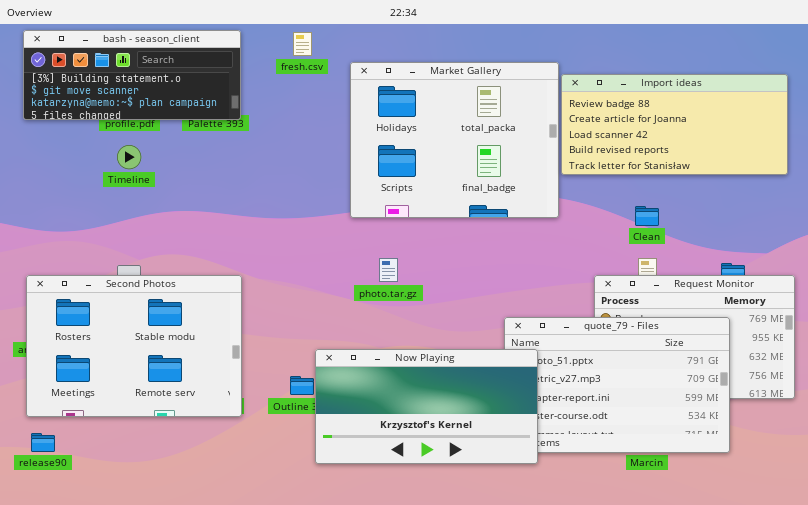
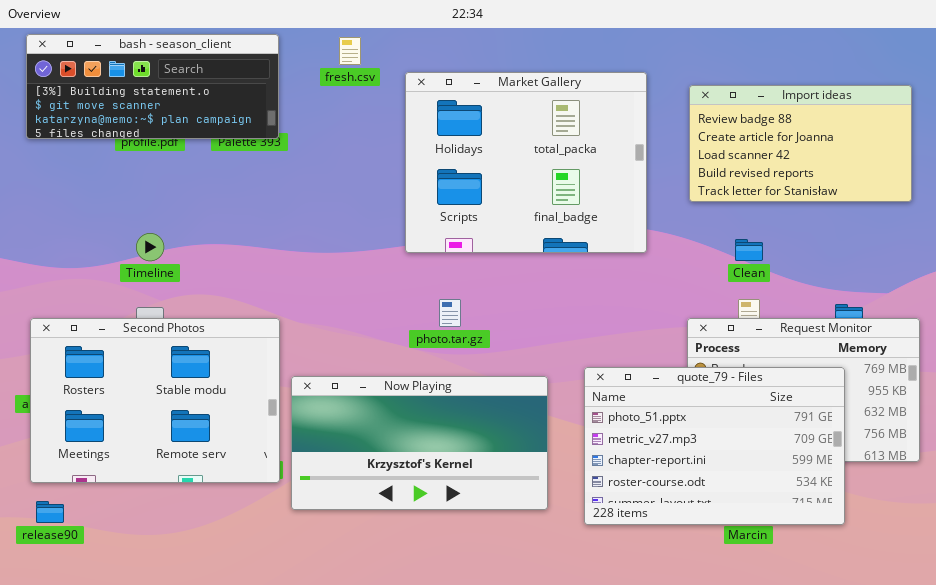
Import ideas: [561,74,788,175] -> [689,85,912,202], resized
Timeline: [117,145,141,169] -> [136,233,164,261], moved
Now Playing: [315,349,538,464] -> [291,376,548,510], moved

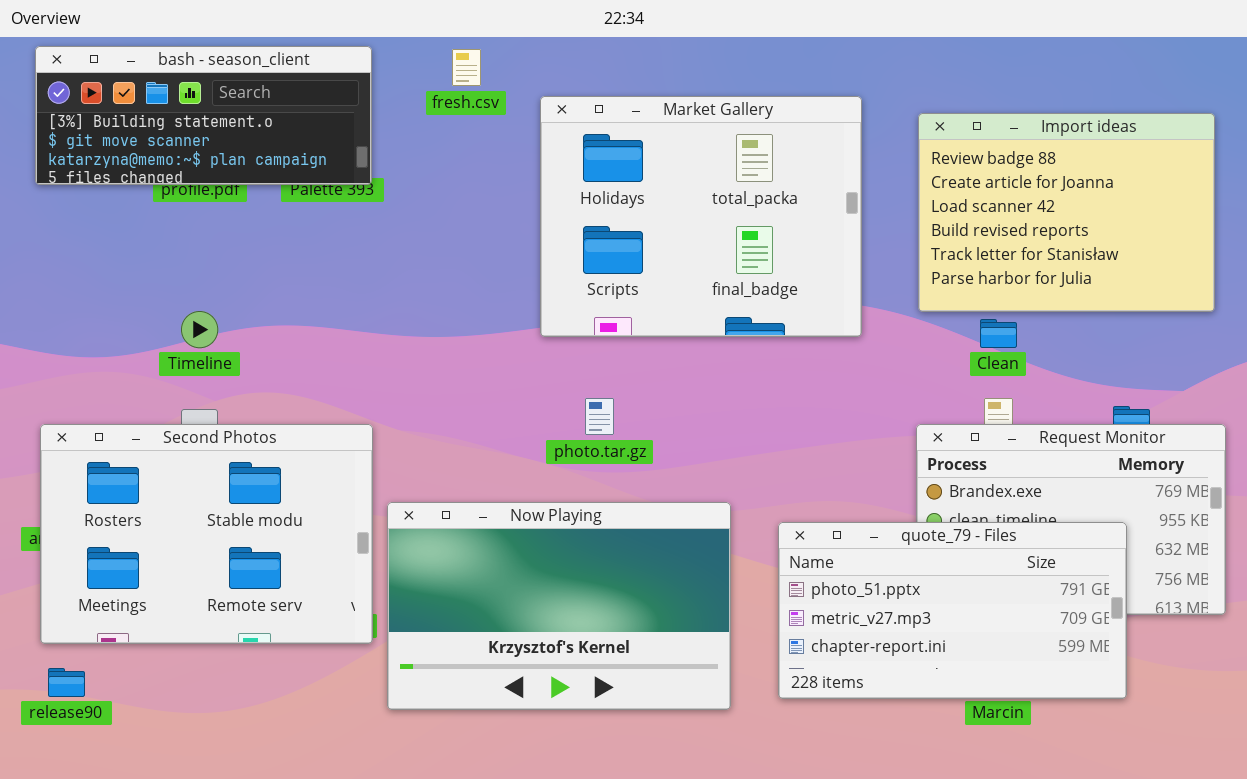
Import ideas: [689,85,912,202] -> [918,113,1215,312], resized
quote_79 - Files: [584,367,845,525] -> [778,522,1127,699], resized
Now Playing: [291,376,548,510] -> [387,502,731,710], resized

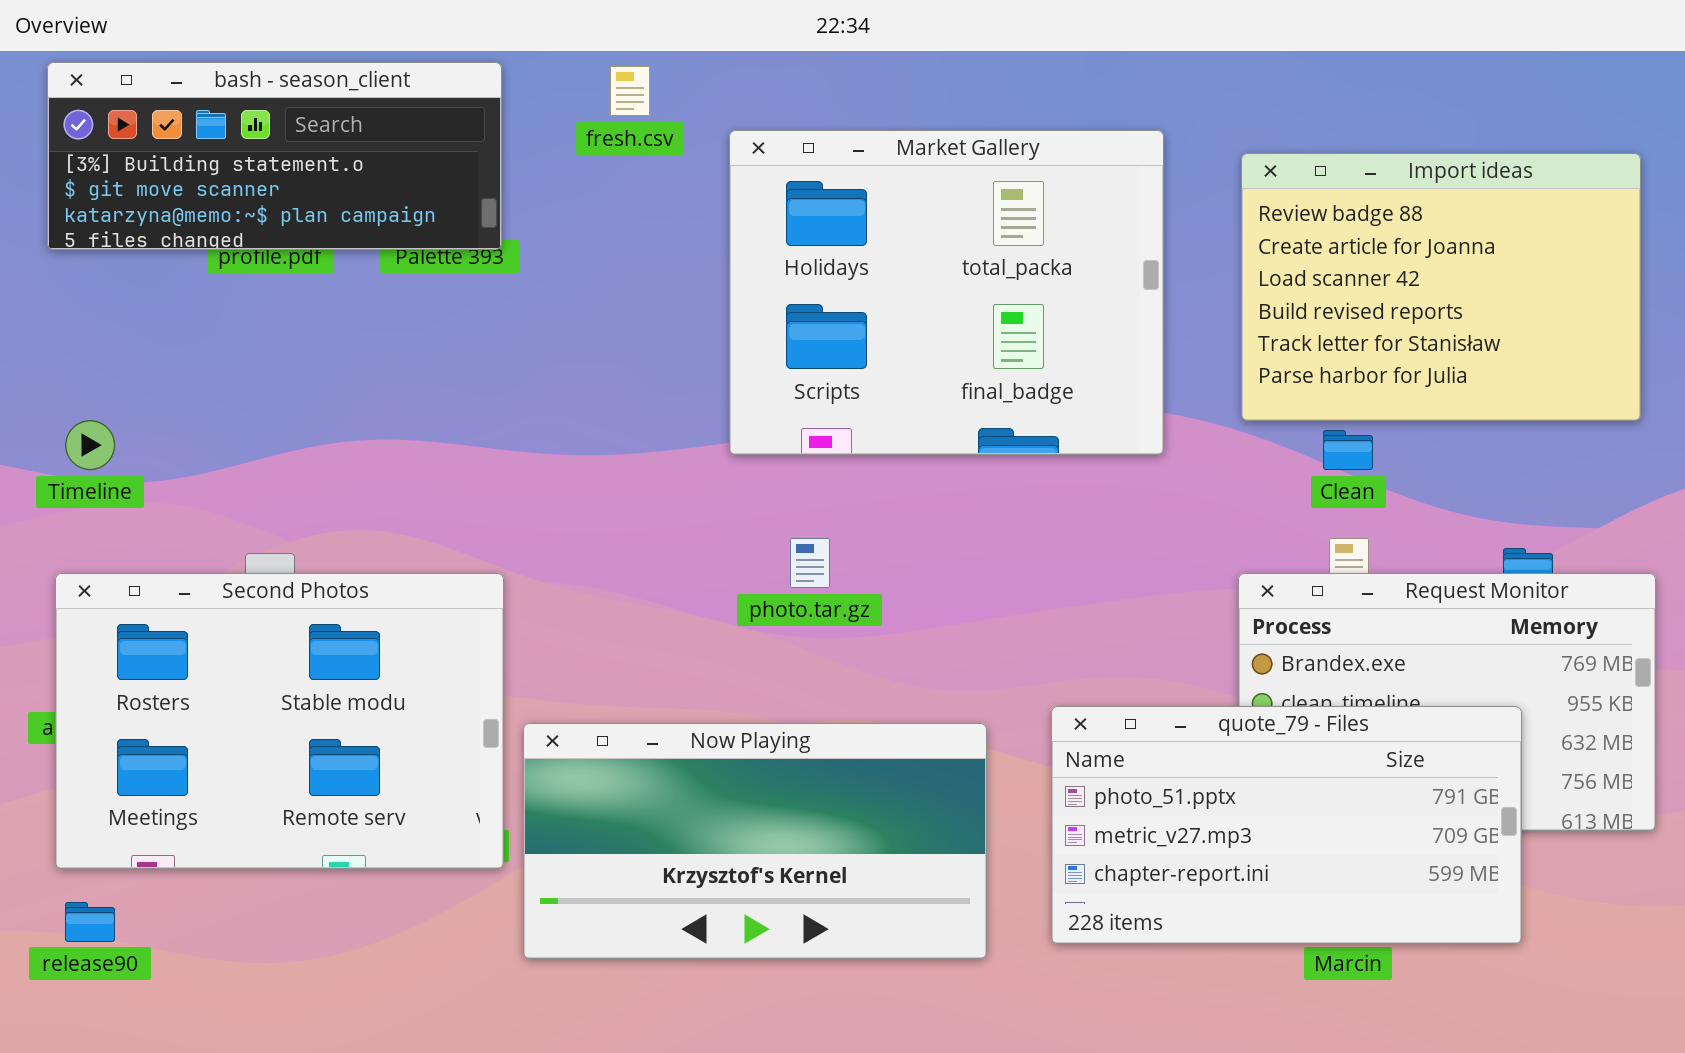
Timeline: [181,311,218,348] -> [65,420,115,470], moved
Now Playing: [387,502,731,710] -> [523,723,987,959], resized

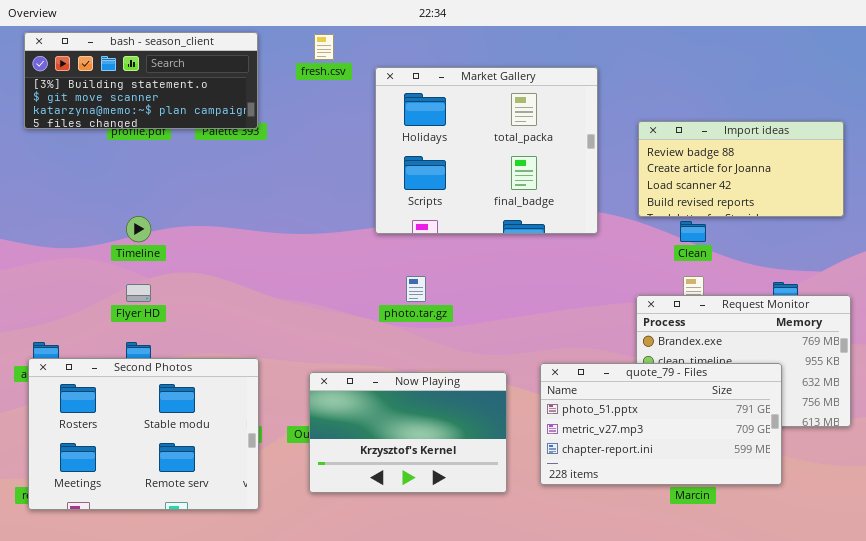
Import ideas: [1241,153,1641,421] -> [638,121,844,217], resized
Timeline: [65,420,115,470] -> [126,216,151,242], moved
Second Photos: [55,573,504,869] -> [28,358,259,510], moved
Now Playing: [523,723,987,959] -> [309,372,507,493], resized

